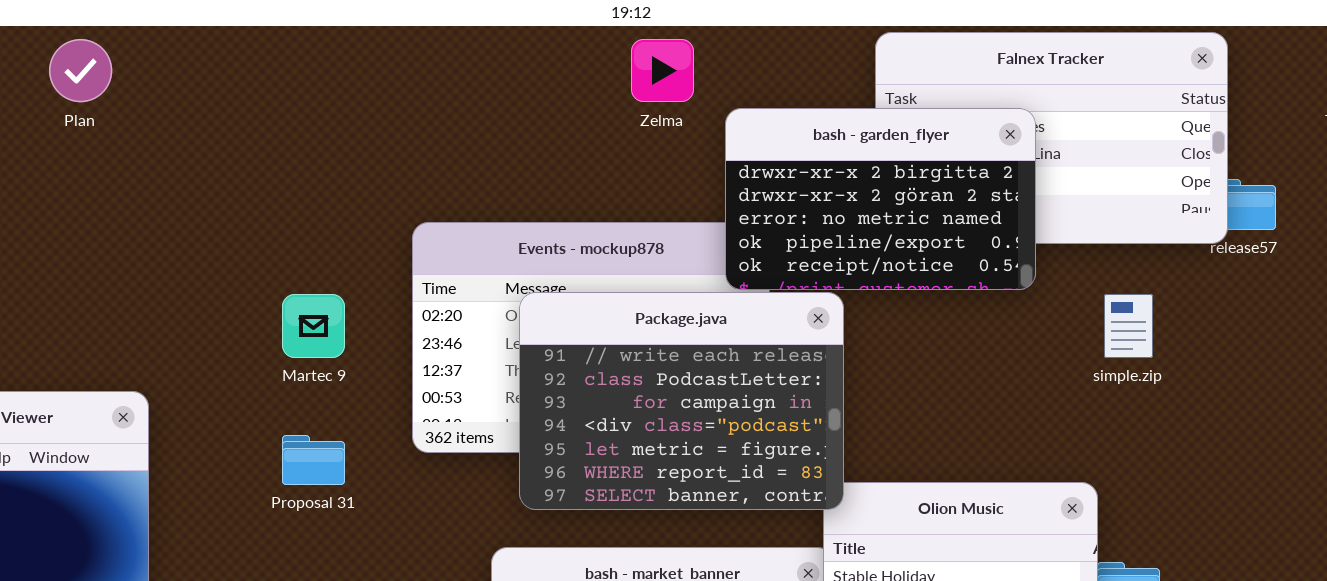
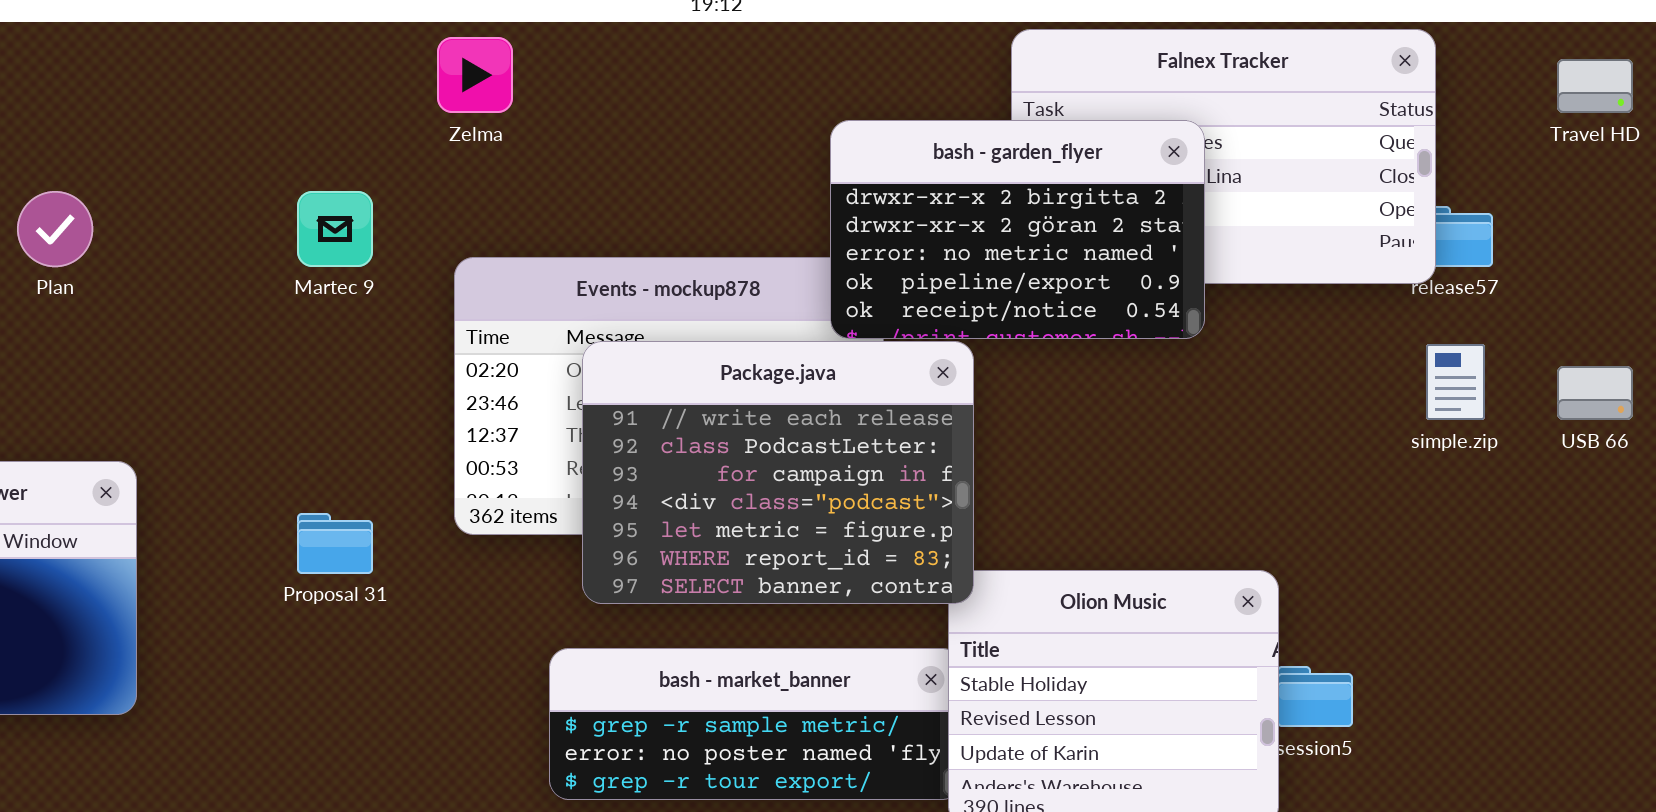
Plan: [49,39,112,102] -> [17,191,93,267], moved
Zelma: [631,39,694,102] -> [437,37,513,113], moved
Martec 9: [282,294,345,358] -> [297,191,373,267], moved
simple.zip: [1104,294,1153,358] -> [1426,344,1485,420], moved

